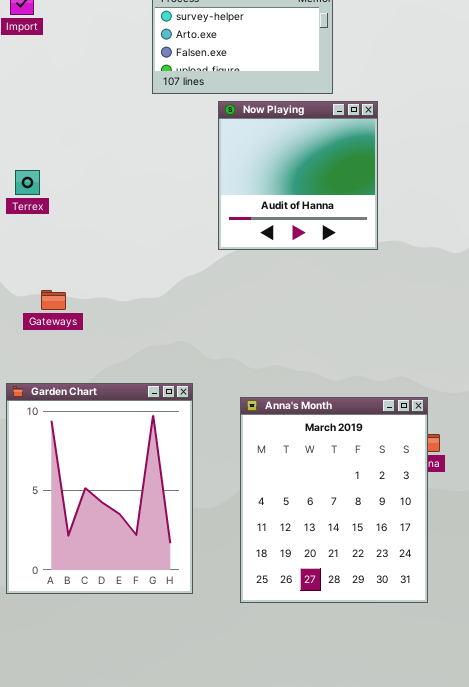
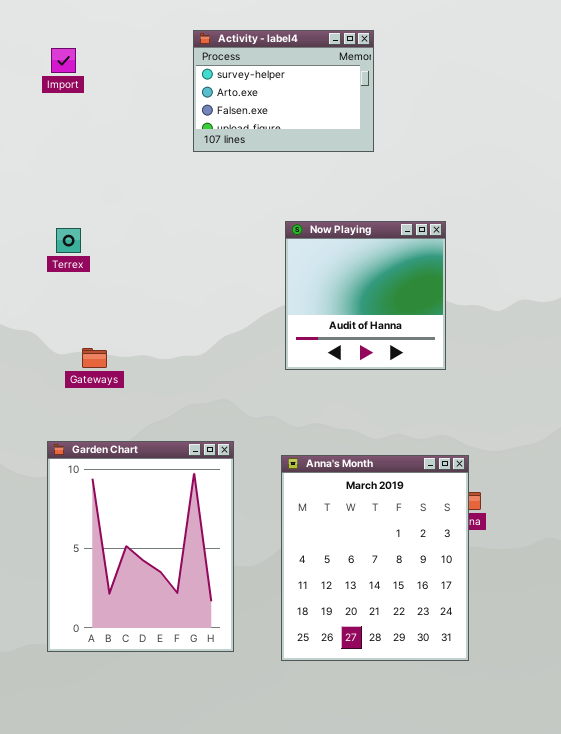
Now Playing: [218,101,378,250] -> [285,221,446,370], moved

